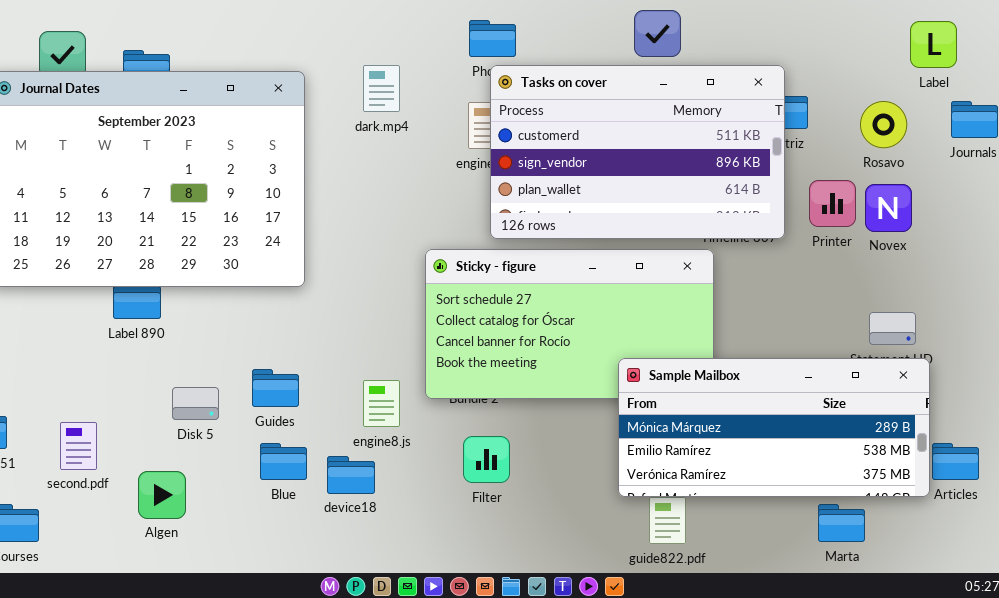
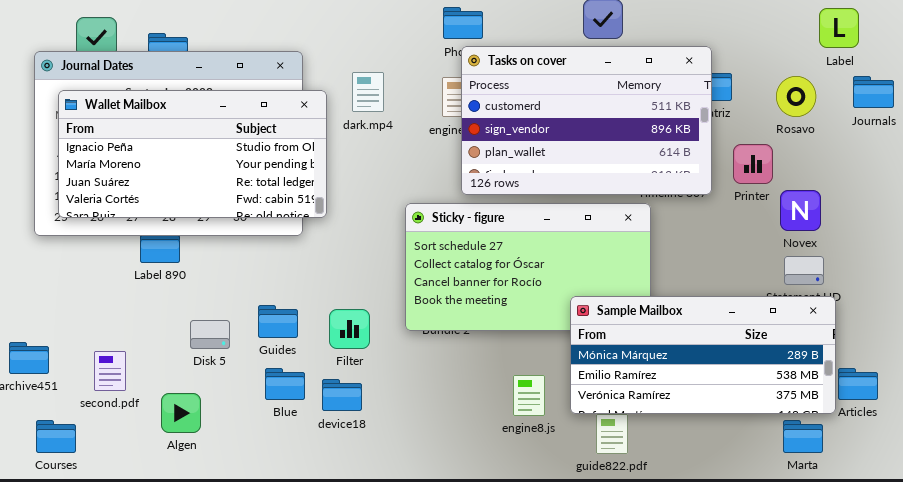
dark.mp4: [363,65,400,112] -> [352,72,384,112], moved
Wallet Mailbox: none -> [58,90,327,218], opened
Novex: [865,184,912,232] -> [780,190,821,231], moved
engine8.js: [363,380,400,427] -> [513,375,545,416], moved
Filter: [463,436,510,483] -> [329,309,370,349], moved
Marta: [818,504,865,542] -> [783,420,823,453], moved

